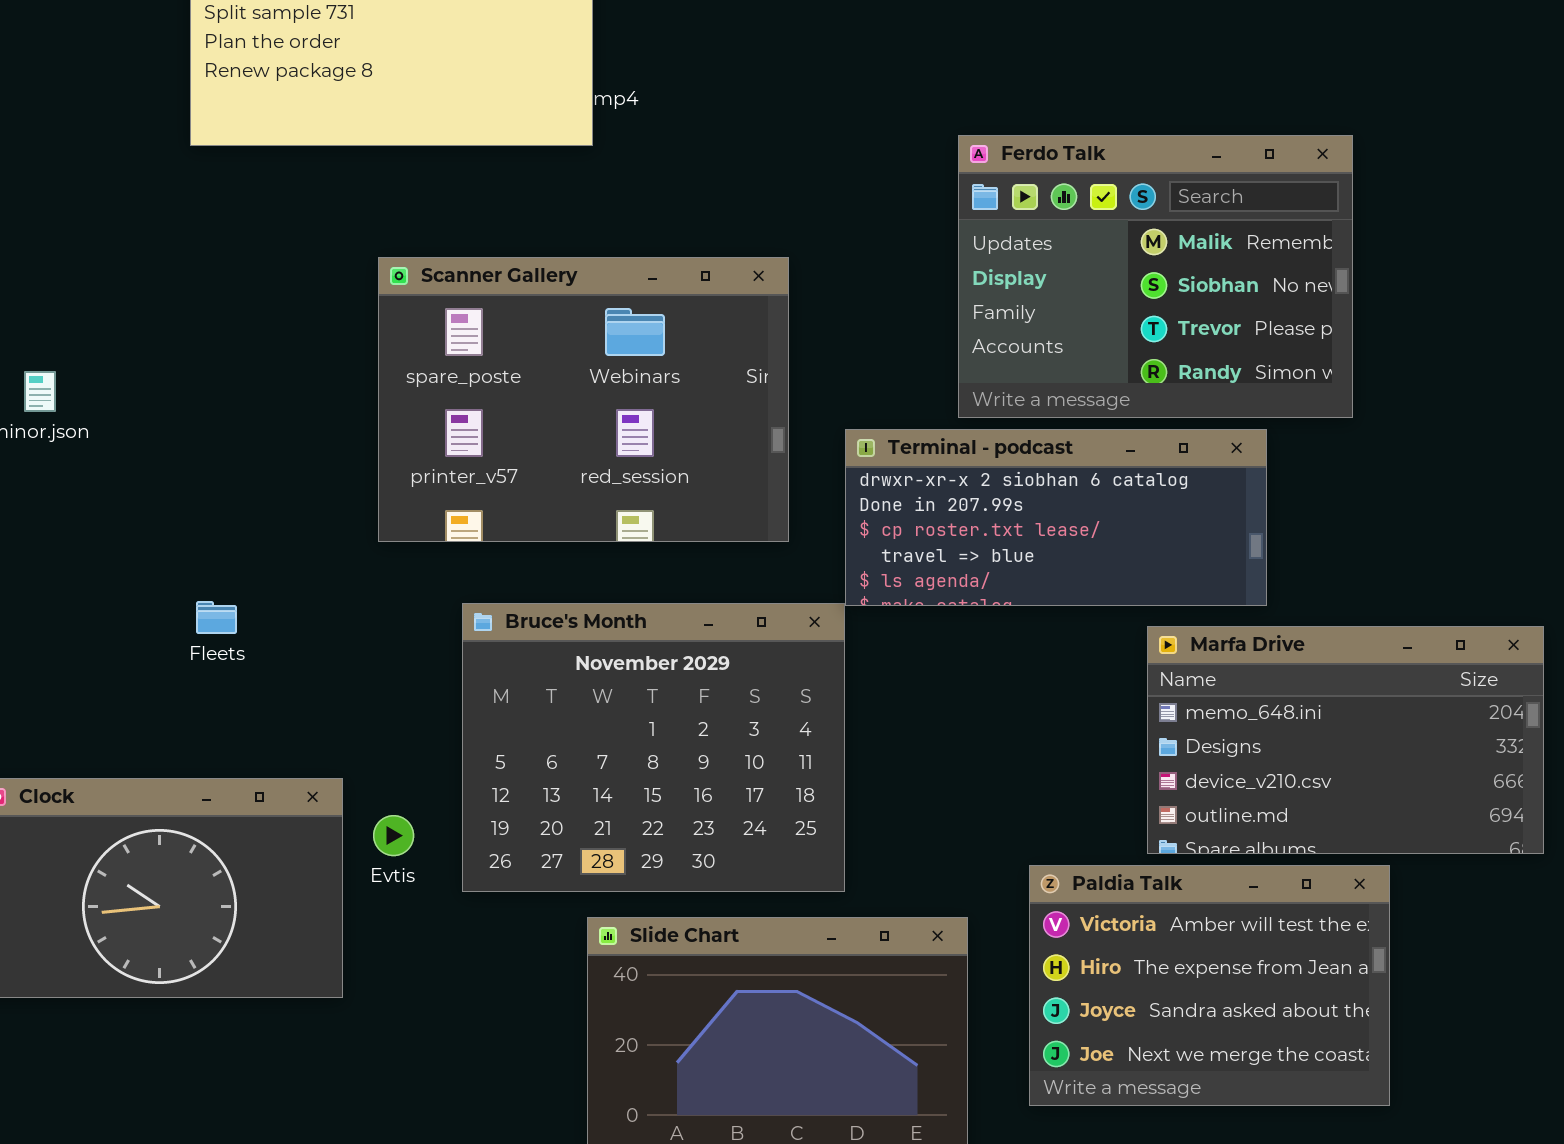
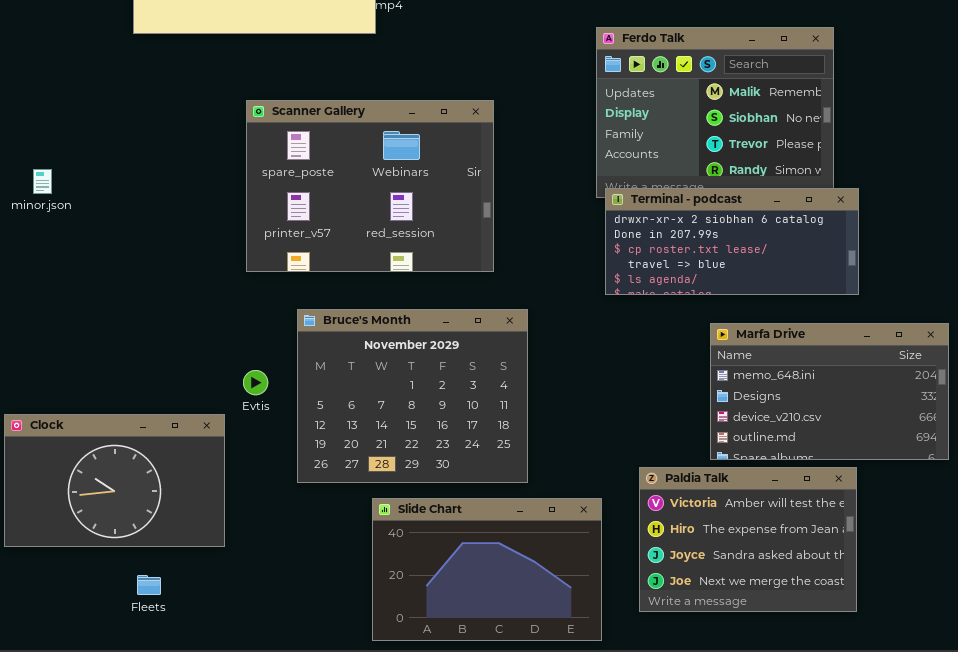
Terminal - podcast: [845,429,1267,606] -> [605,188,859,295], moved
Fleets: [196,601,237,634] -> [137,575,161,595], moved
Evtis: [373,815,414,856] -> [243,370,268,395], moved

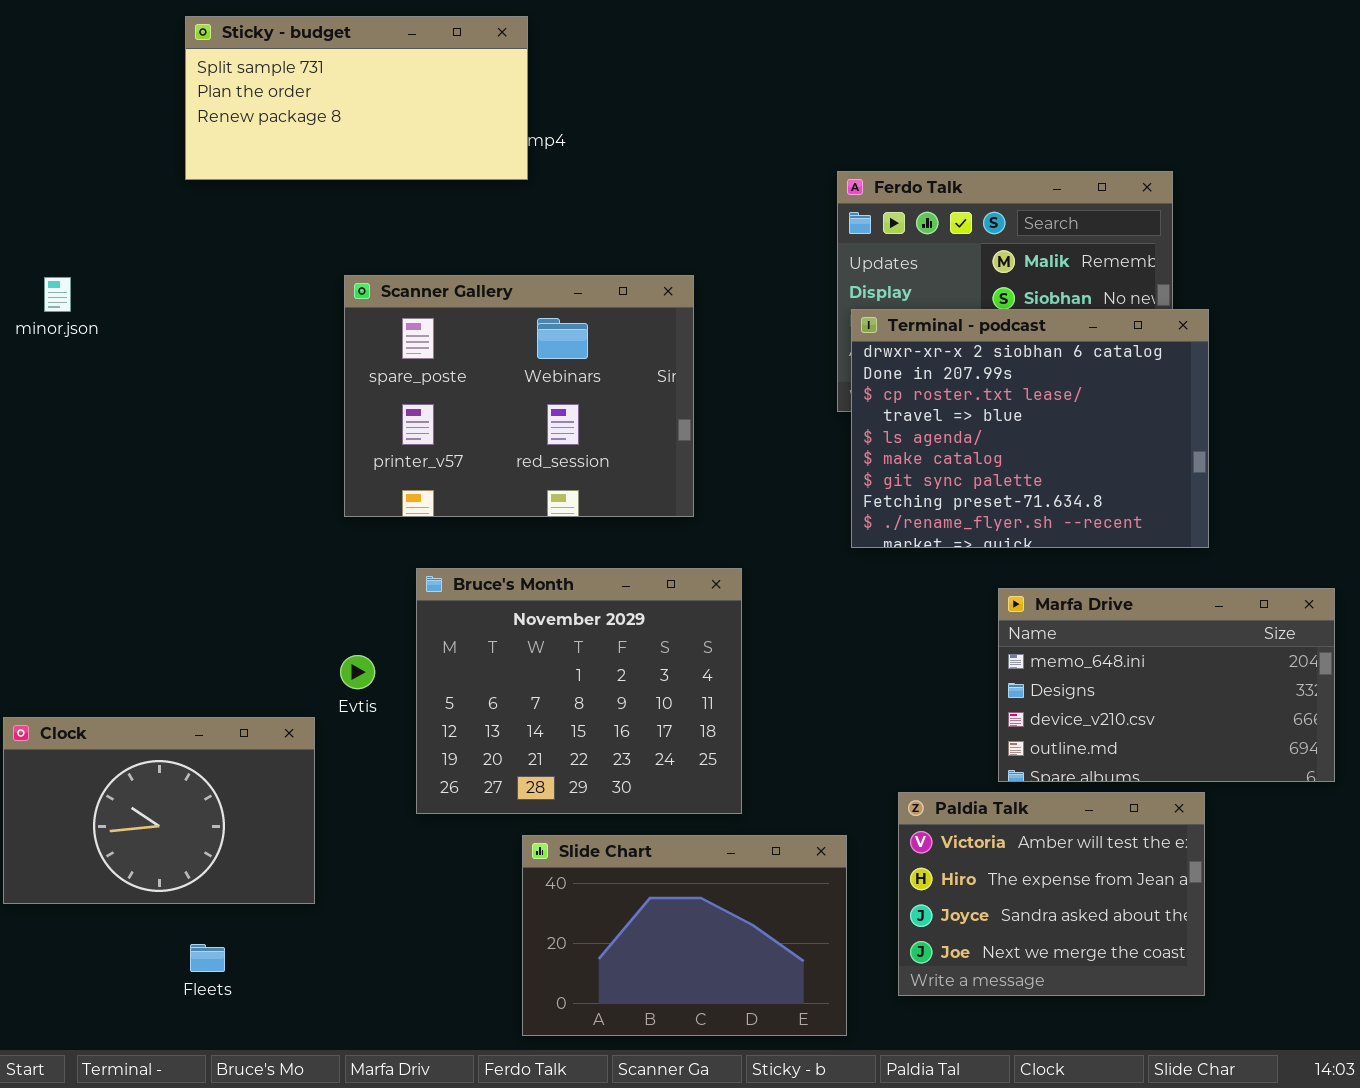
minor.json: [33,169,52,194] -> [44,277,71,312], moved
Terminal - podcast: [605,188,859,295] -> [851,309,1209,548], resized

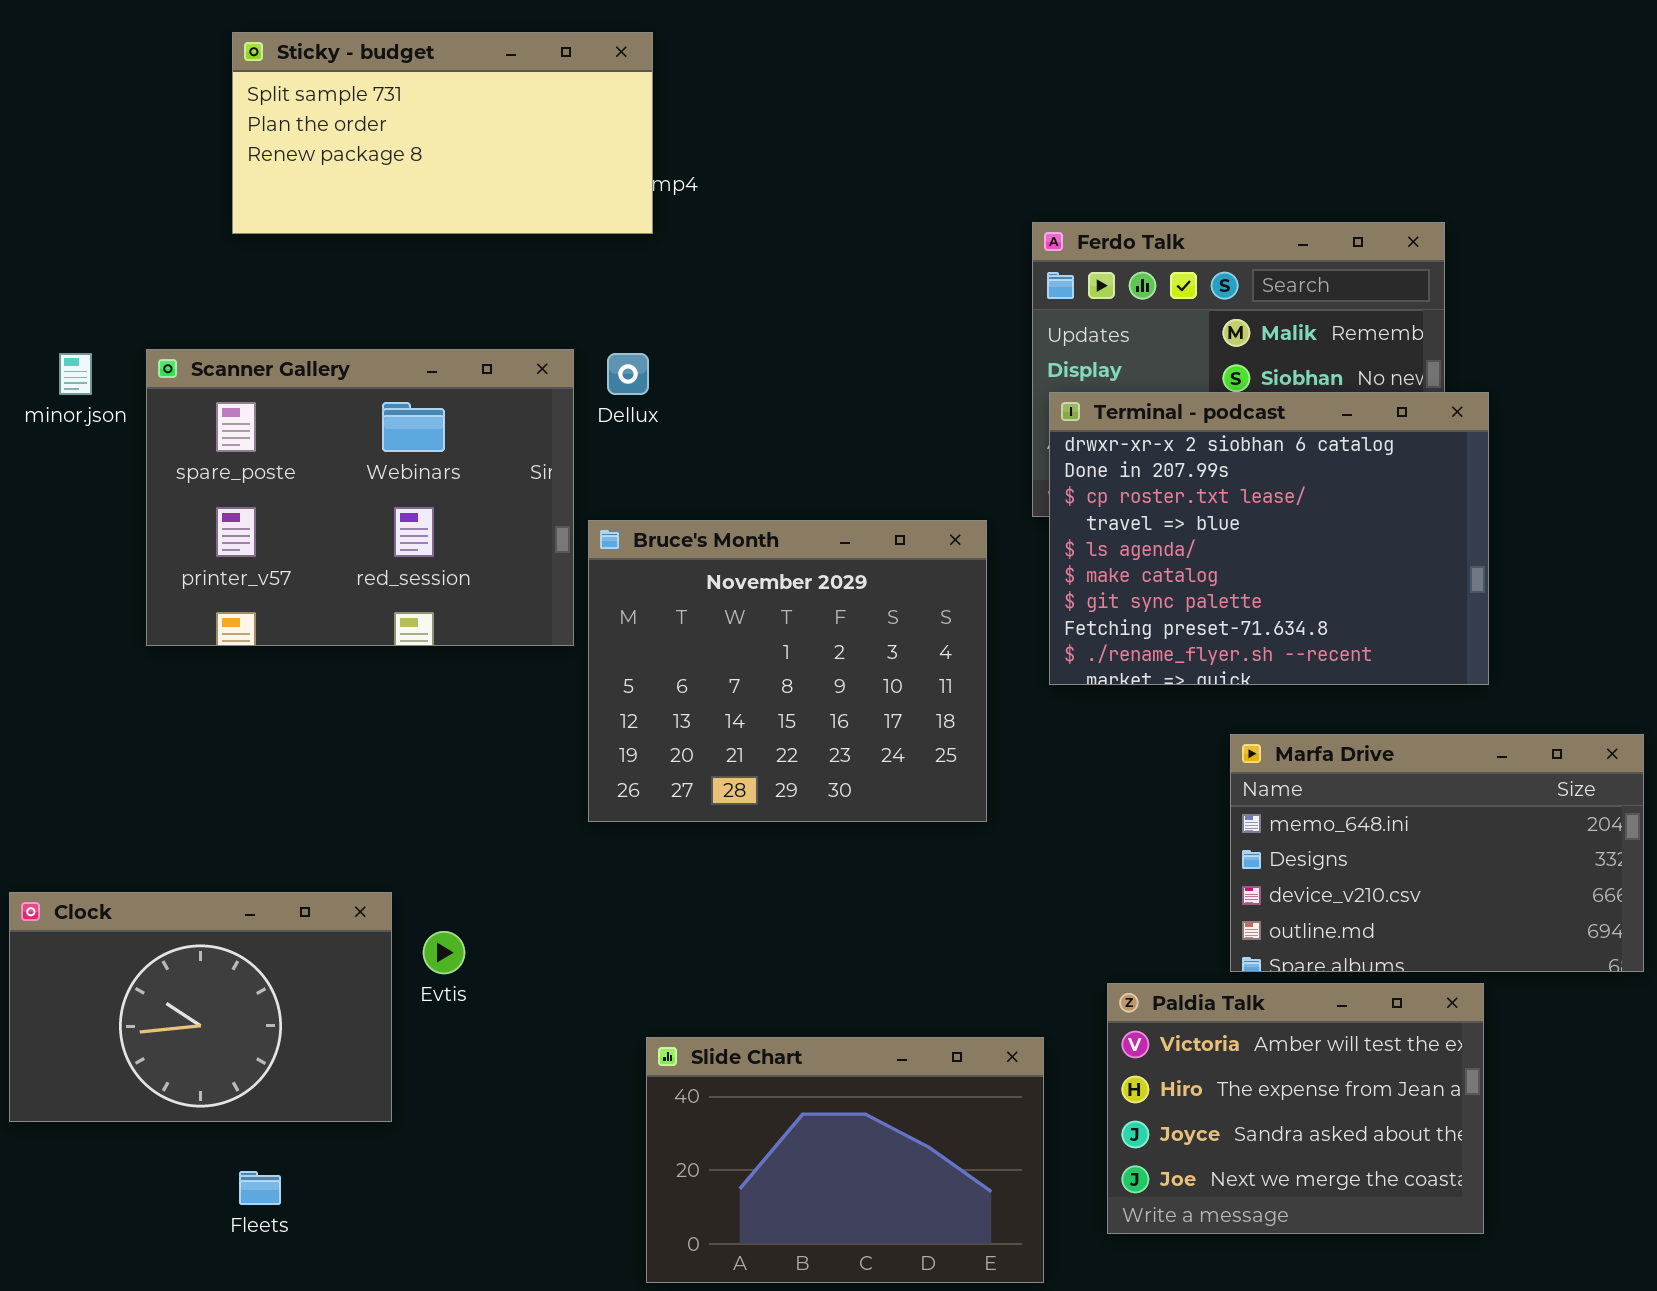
Scanner Gallery: [344,275,694,517] -> [146,349,574,646], moved
Bruce's Month: [416,568,742,814] -> [588,520,987,822], moved
Evtis: [340,655,375,689] -> [423,931,465,974], moved

